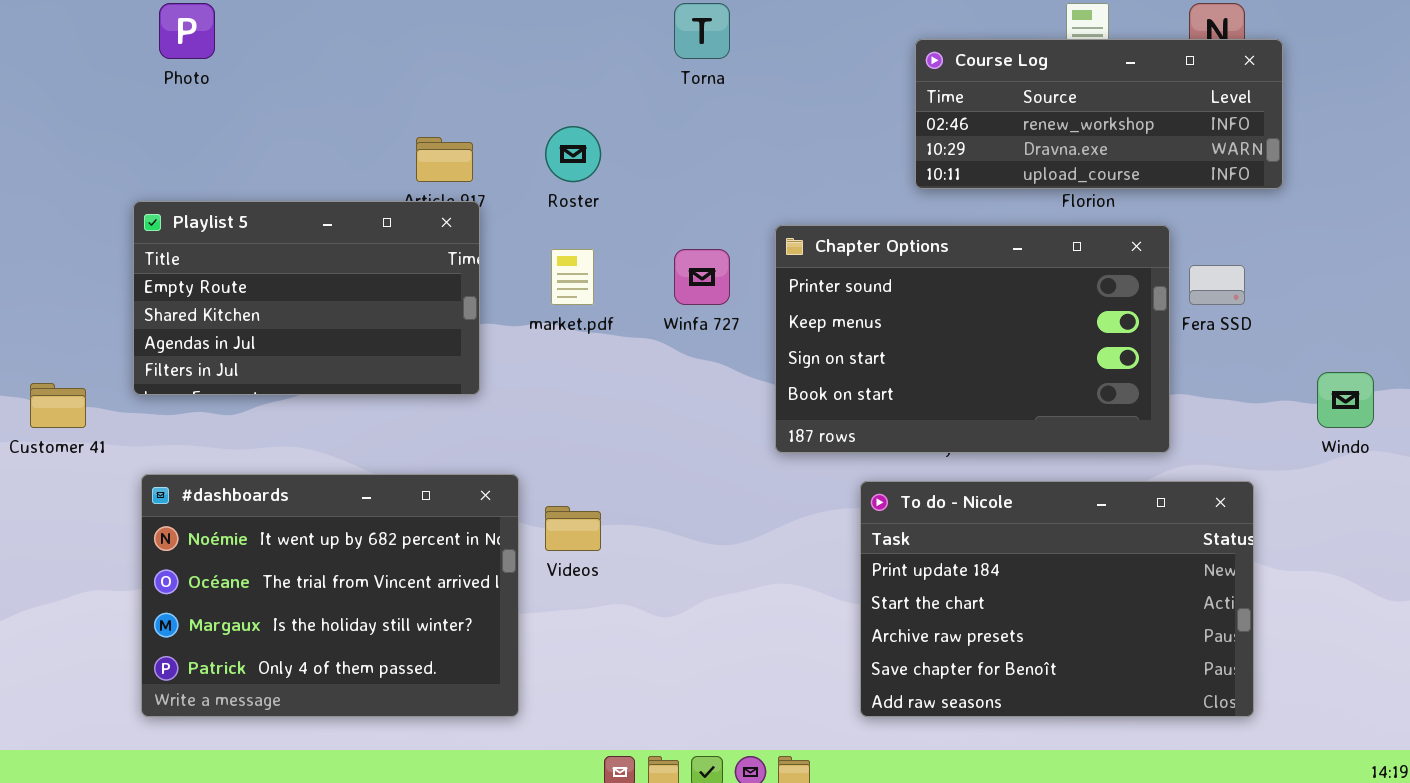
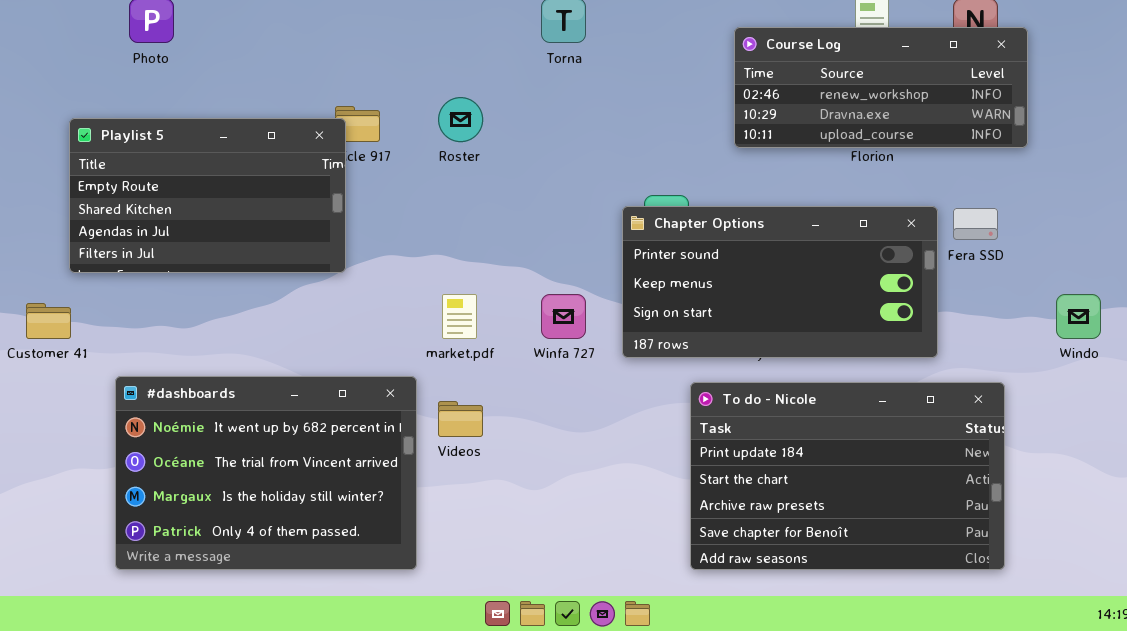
Playlist 5: [133,201,480,395] -> [69,118,346,273], moved
Chapter Options: [775,225,1170,453] -> [622,206,938,358], resized
market.pdf: [551,249,594,305] -> [442,294,477,339], moved
Winfa 727: [674,249,730,305] -> [541,294,586,339], moved

